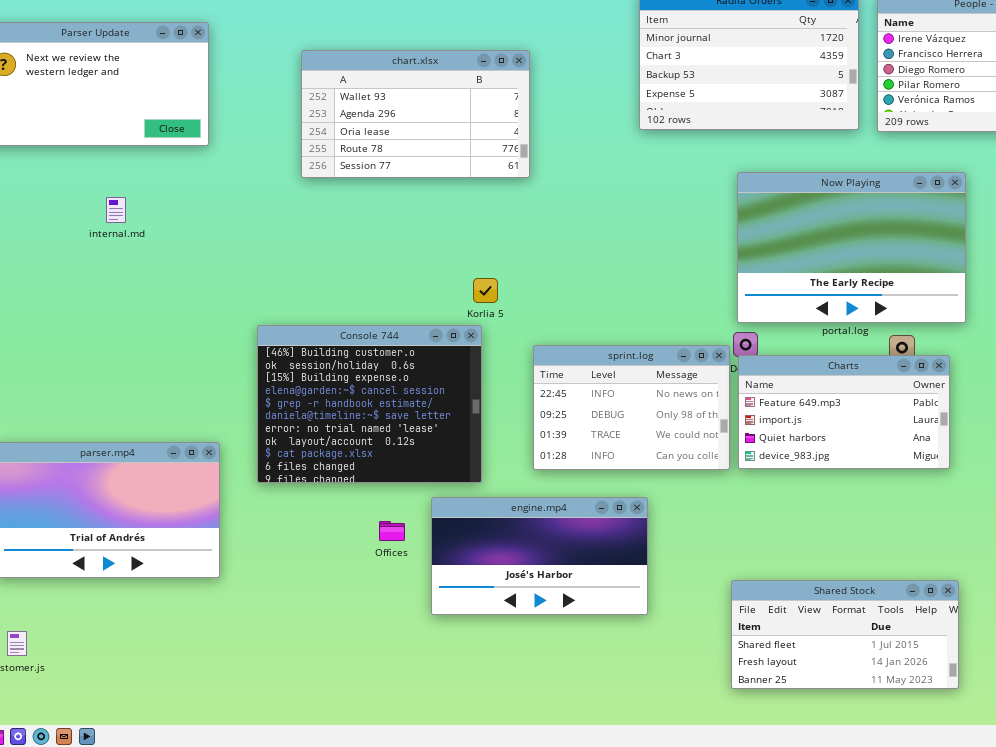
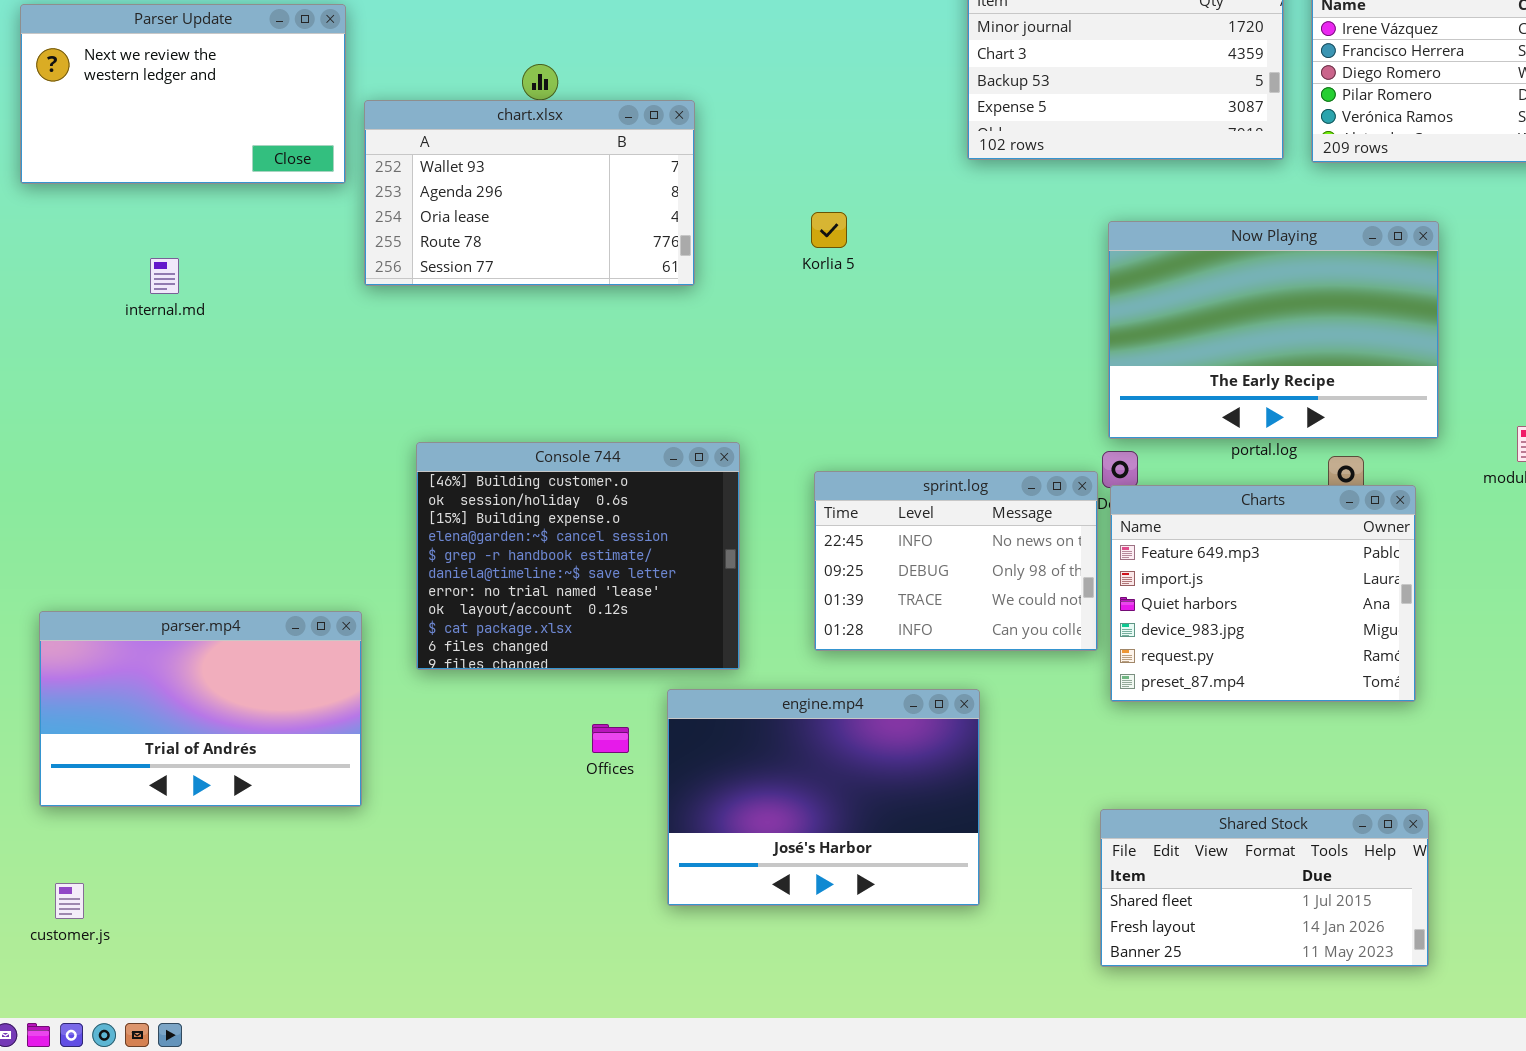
chart.xlsx: [301,50,530,178] -> [364,100,695,286], moved
internal.md: [106,197,126,223] -> [150,258,179,294], moved
Korlia 5: [473,278,498,303] -> [811,212,847,248], moved
Charts: [738,355,950,469] -> [1110,485,1416,702], resized
engine.mp4: [431,497,648,615] -> [667,689,980,906], resized

